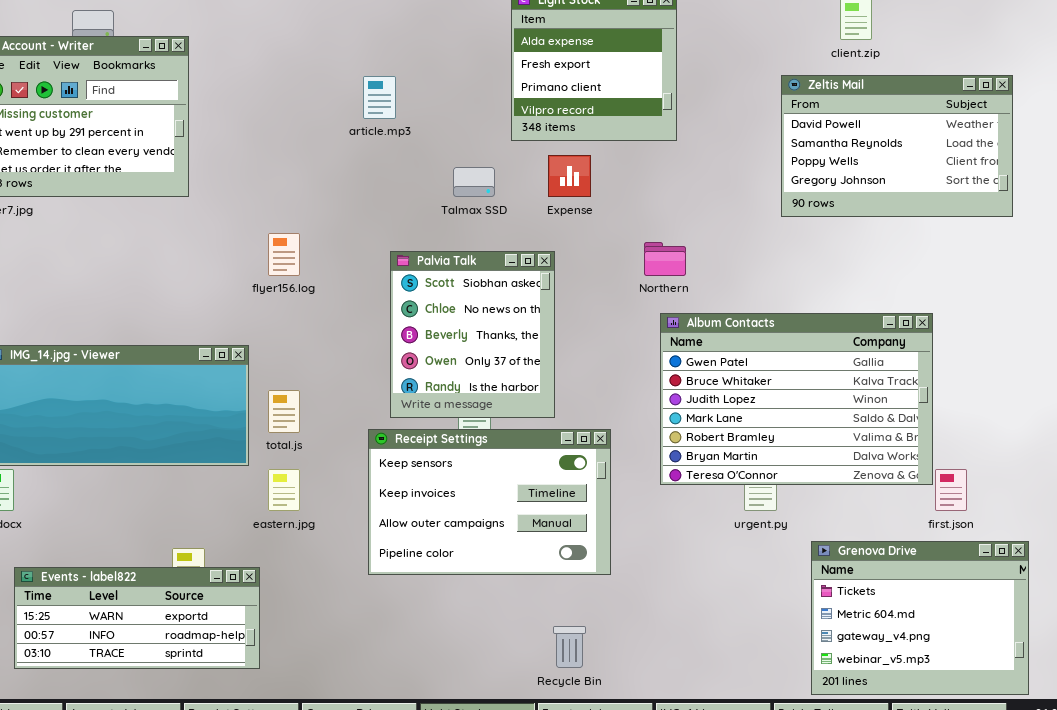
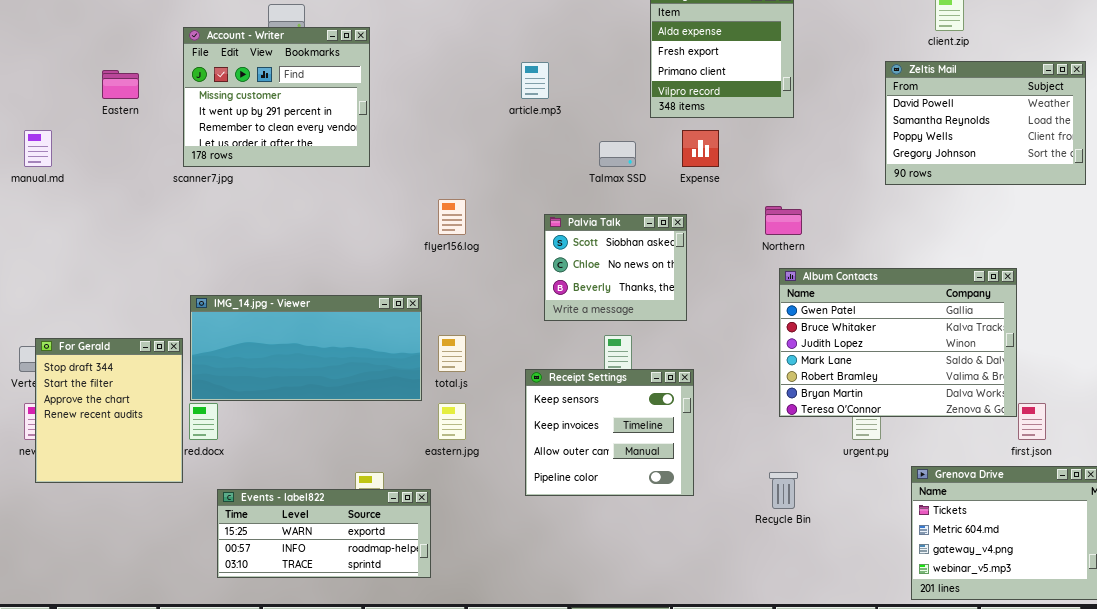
Palvia Talk: [390,251,555,418] -> [544,214,687,321], resized
Receipt Settings: [368,429,611,575] -> [525,369,694,496], resized
Recycle Bin: [553,626,586,668] -> [769,472,798,509], moved

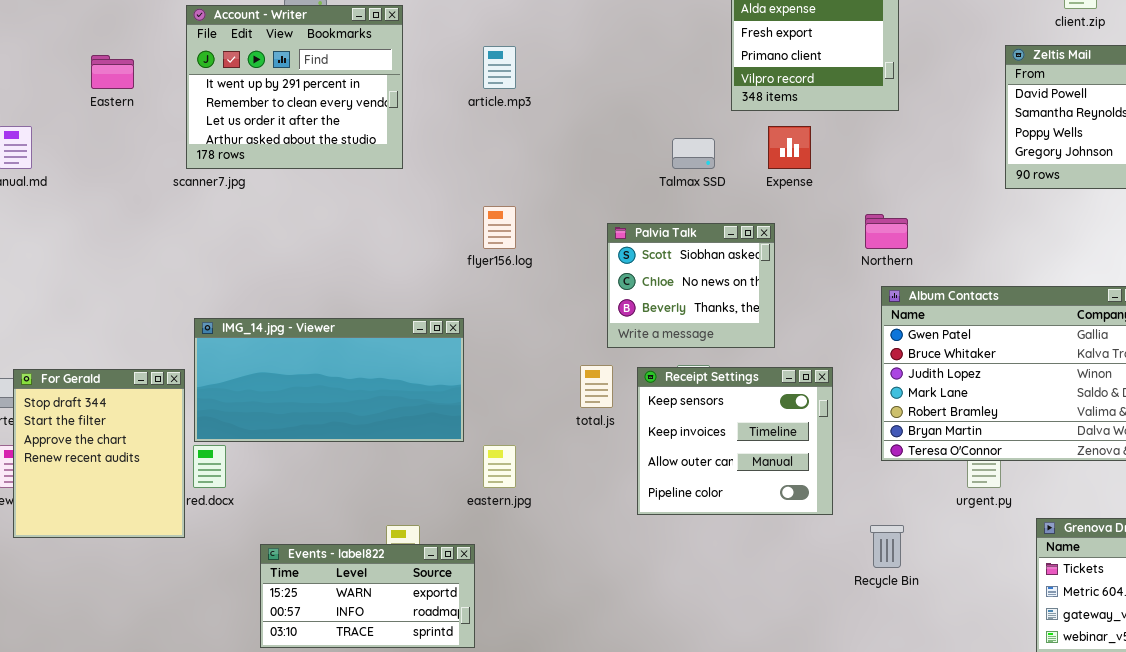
Account - Writer: [183,27,370,167] -> [186,5,403,169], scrolled down 1 row
article.mp3: [521,62,549,99] -> [483,46,516,89], moved
total.js: [438,335,466,372] -> [580,365,613,408], moved
Receipt Settings: [525,369,694,496] -> [637,367,833,515], moved
Events - label822: [217,489,431,578] -> [260,544,475,648], resized

